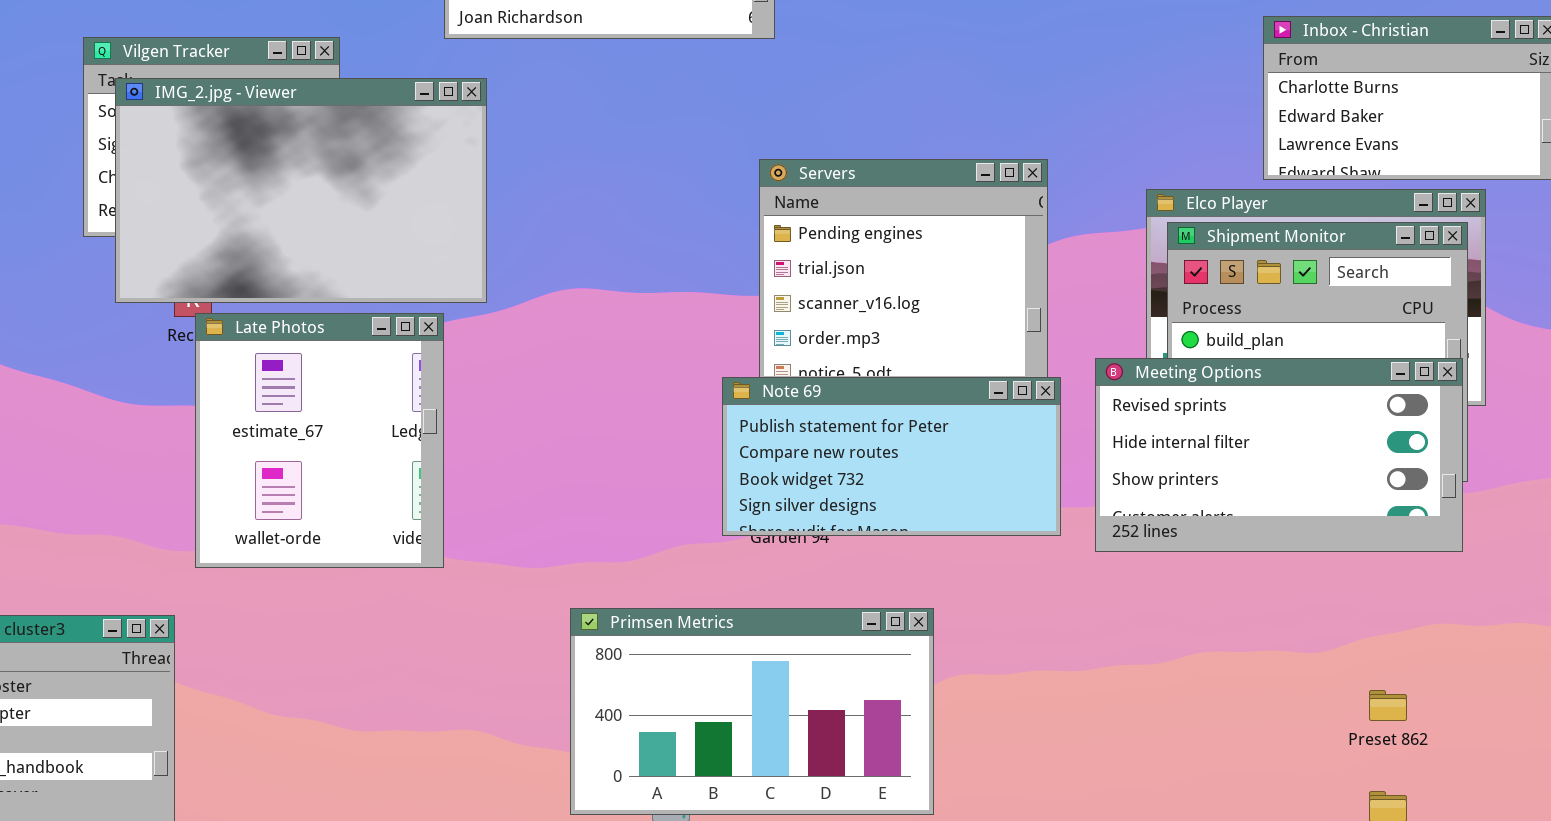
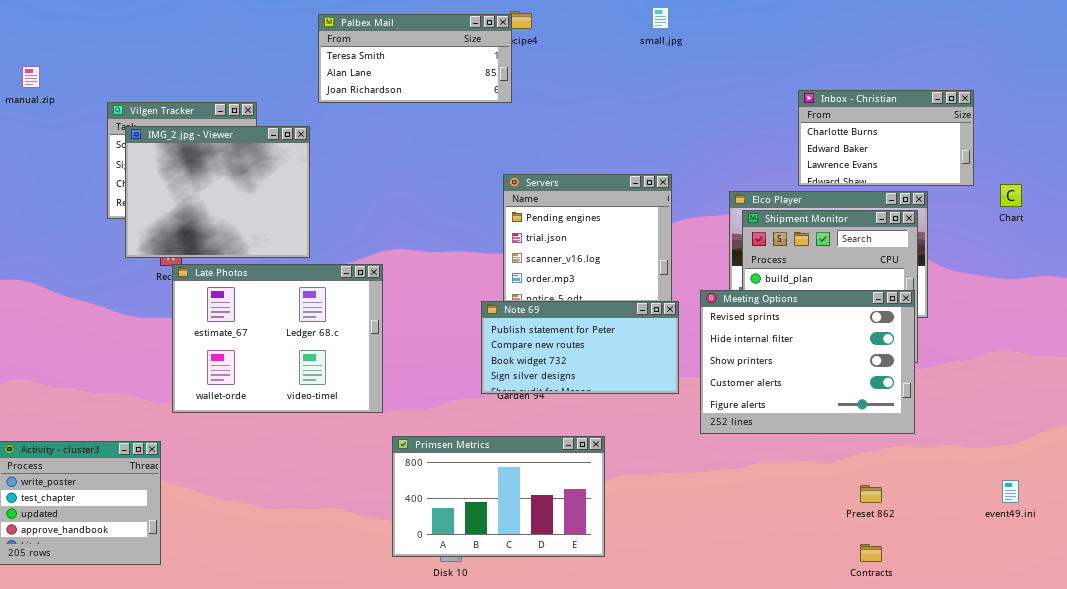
IMG_2.jpg - Viewer: [115,78,487,303] -> [125,126,310,258], resized
Late Photos: [195,313,444,568] -> [172,264,383,413], resized
Meeting Options: [1095,358,1463,552] -> [700,290,915,434], resized

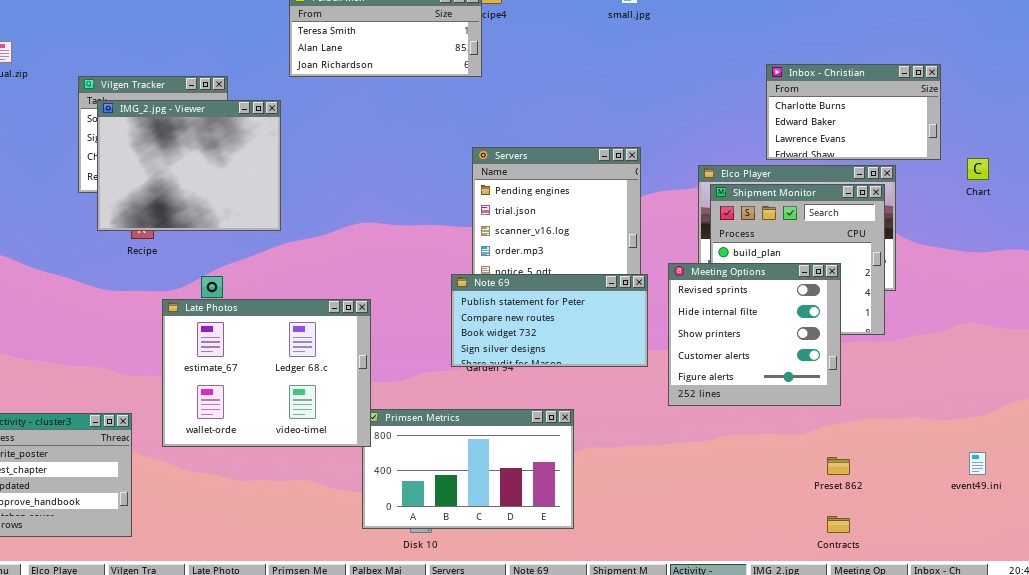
Late Photos: [172,264,383,413] -> [162,299,371,447], moved
Meeting Options: [700,290,915,434] -> [668,263,841,406], resized

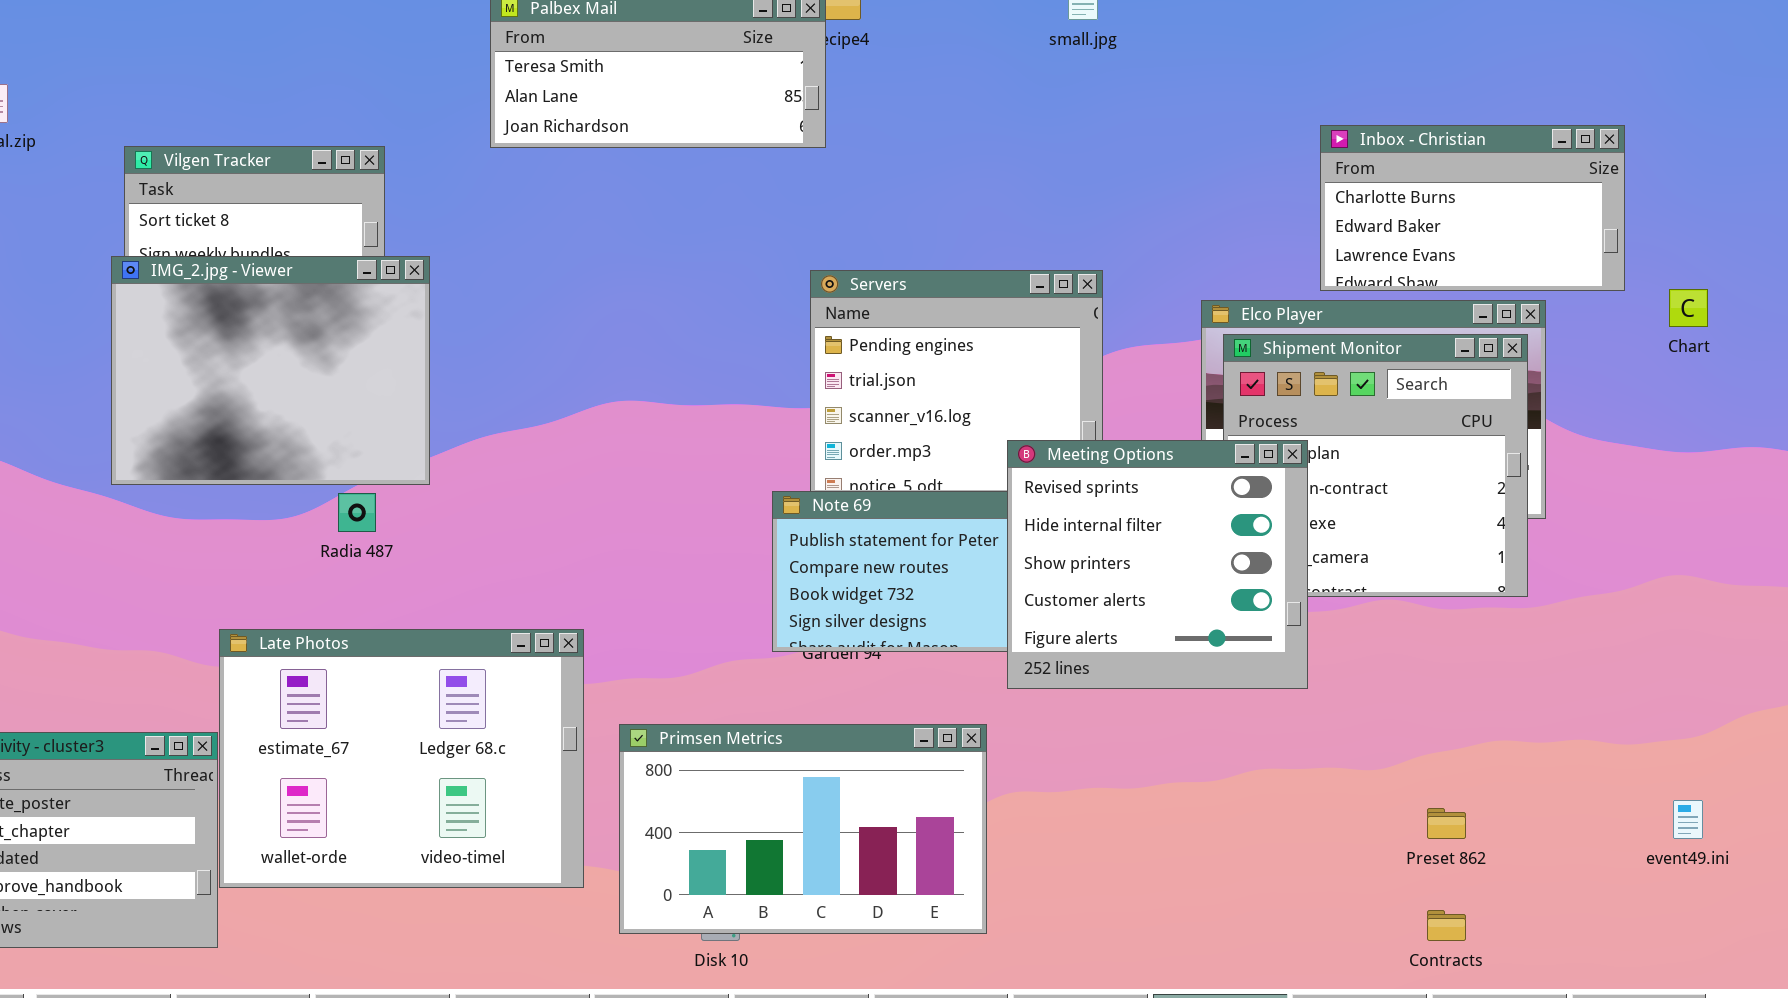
IMG_2.jpg - Viewer: [97,100,281,231] -> [111,256,430,485], moved
Meeting Options: [668,263,841,406] -> [1007,440,1308,689], moved
Late Photos: [162,299,371,447] -> [219,629,584,888], moved

